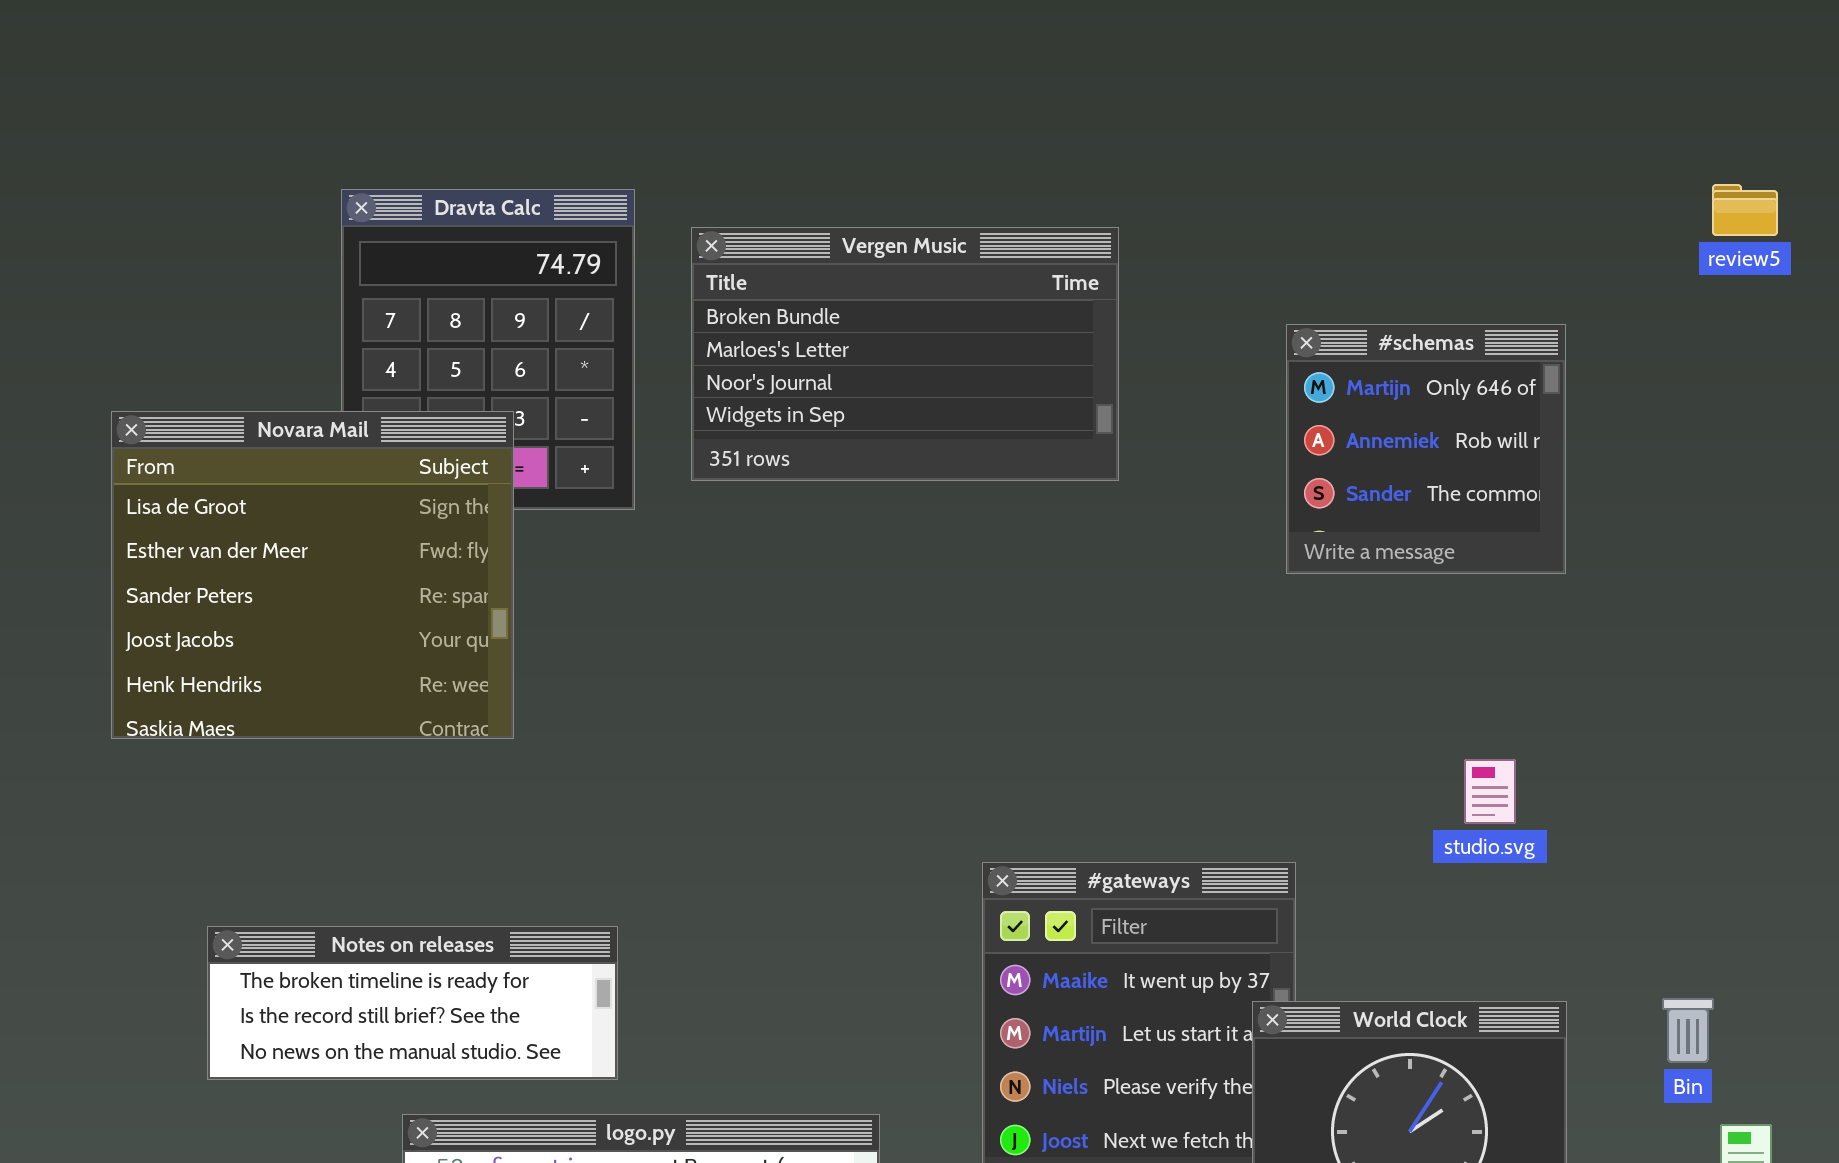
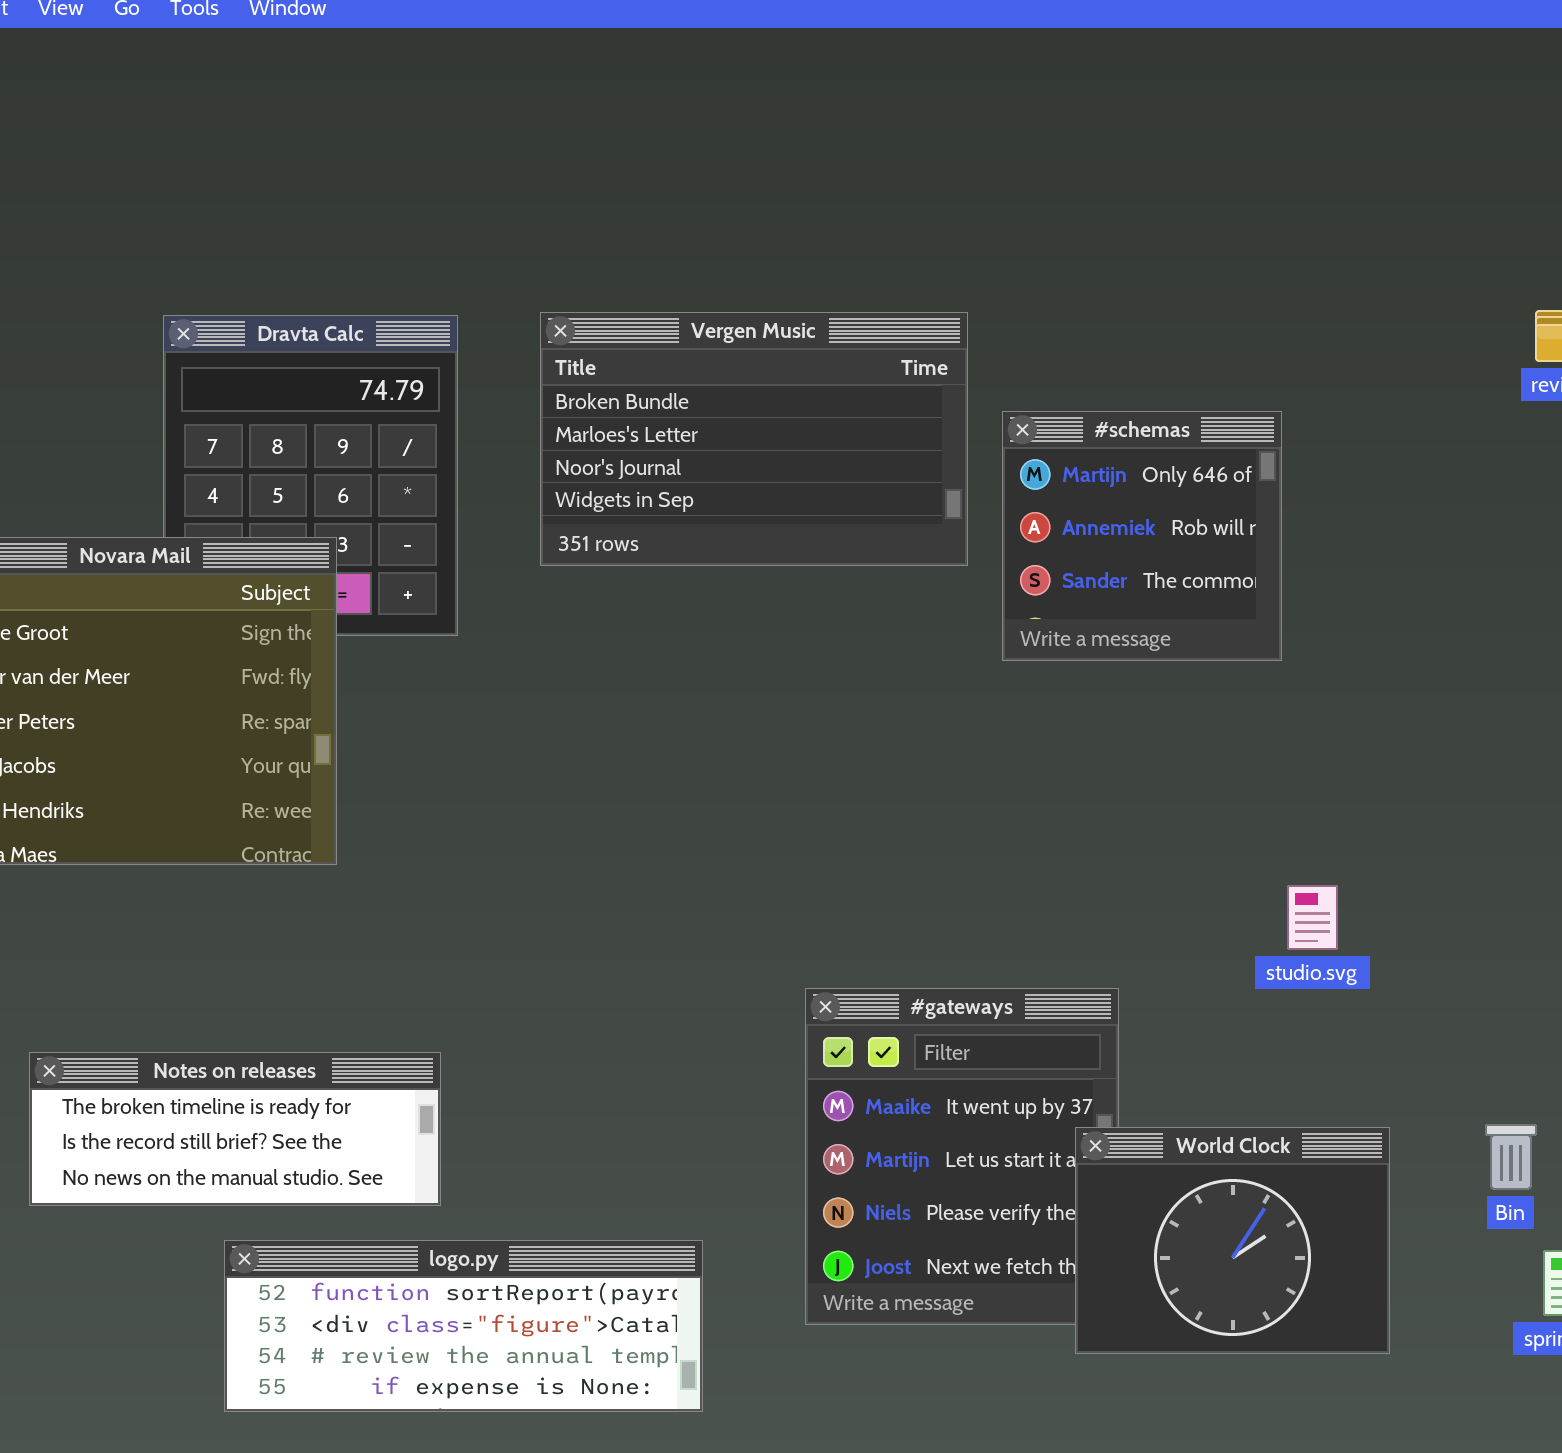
Vergen Music: [691,227,1119,481] -> [540,312,968,566], moved
#schemas: [1286,324,1566,574] -> [1002,411,1282,661], moved

